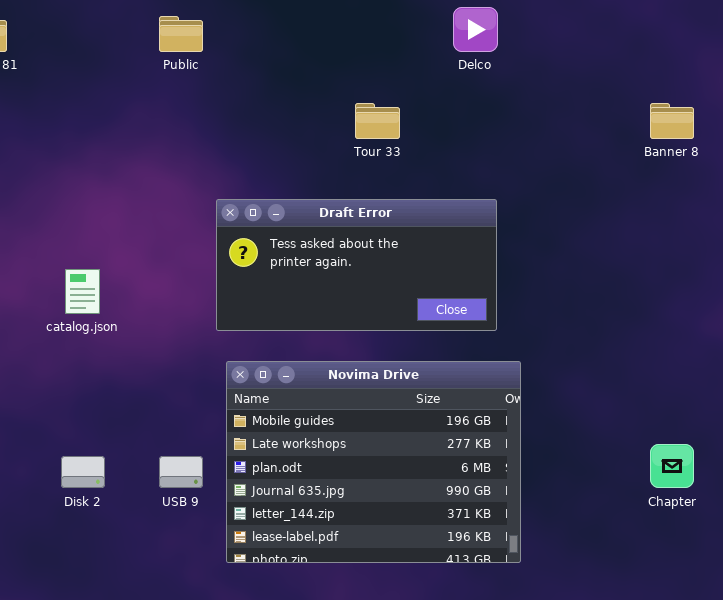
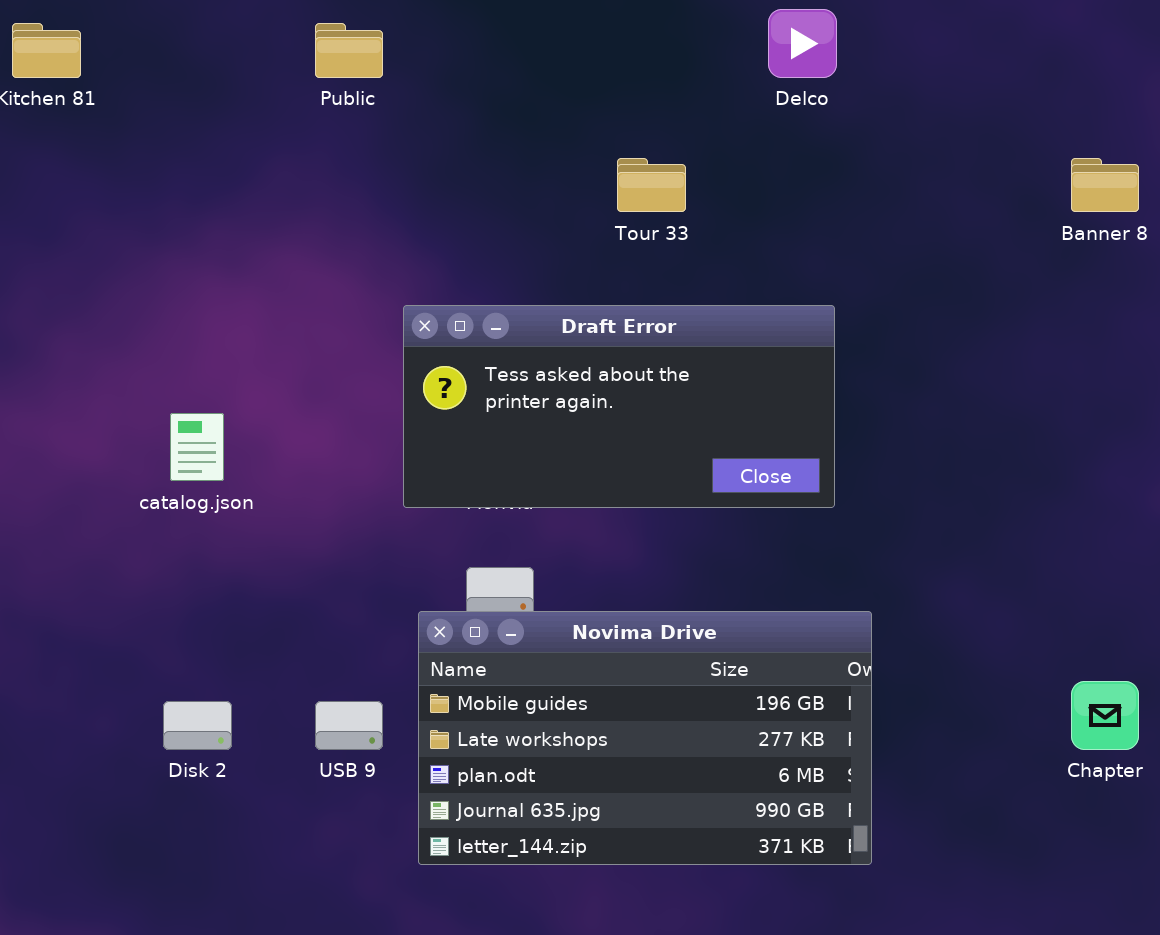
Novima Drive: [226,361,521,563] -> [418,611,872,865], resized

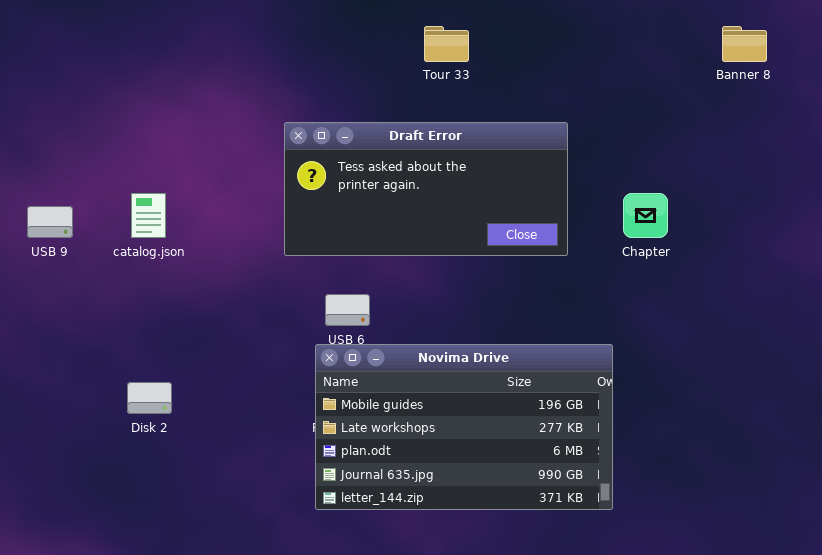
Novima Drive: [418,611,872,865] -> [315,344,613,510], moved
Chapter: [1071,681,1139,750] -> [623,193,668,238], moved
USB 9: [315,701,383,750] -> [27,206,73,238], moved

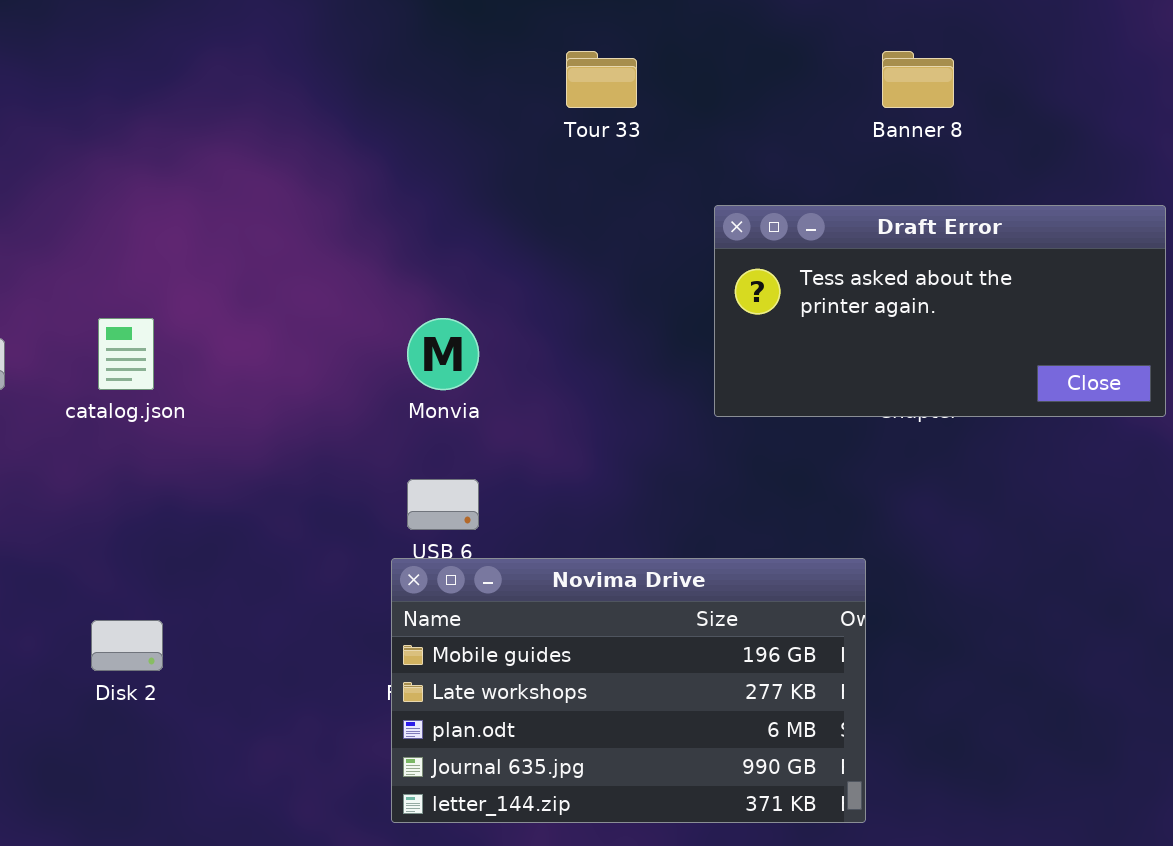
Banner 8: [722,26,767,62] -> [882,51,954,108], moved
Draft Error: [284,122,568,256] -> [714,205,1166,417], moved

